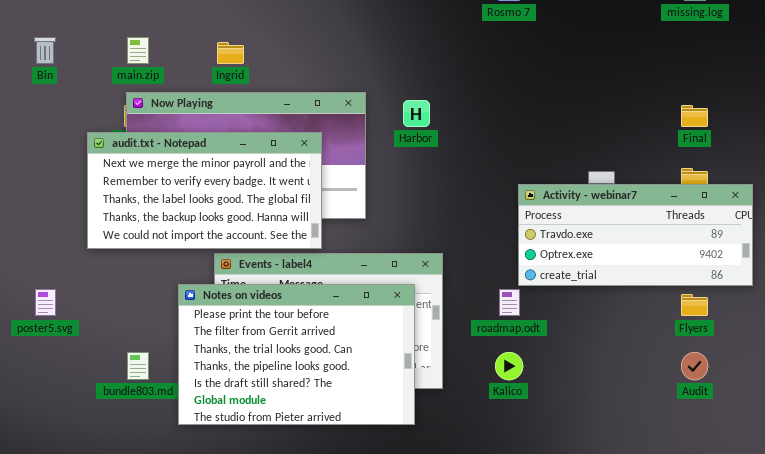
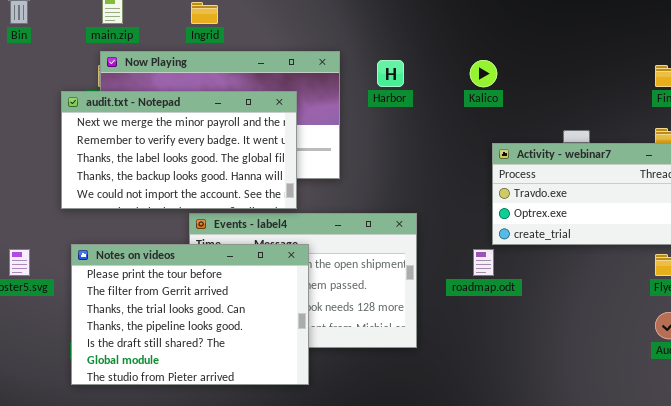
Notes on videos: [178,284,415,425] -> [71,244,309,385], moved
Kalico: [495,352,523,380] -> [470,60,497,87], moved

